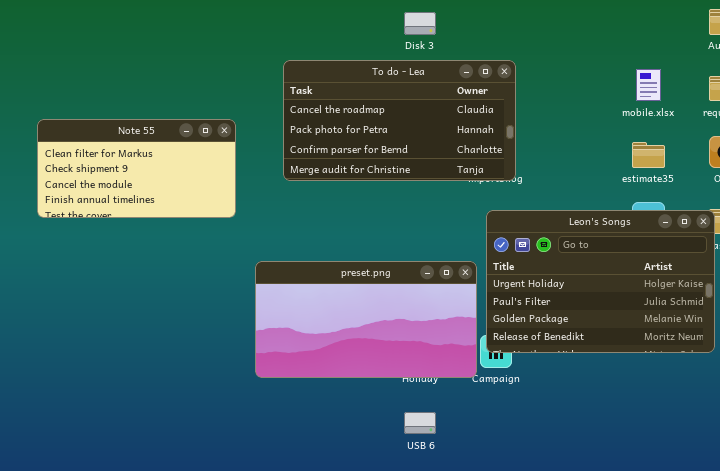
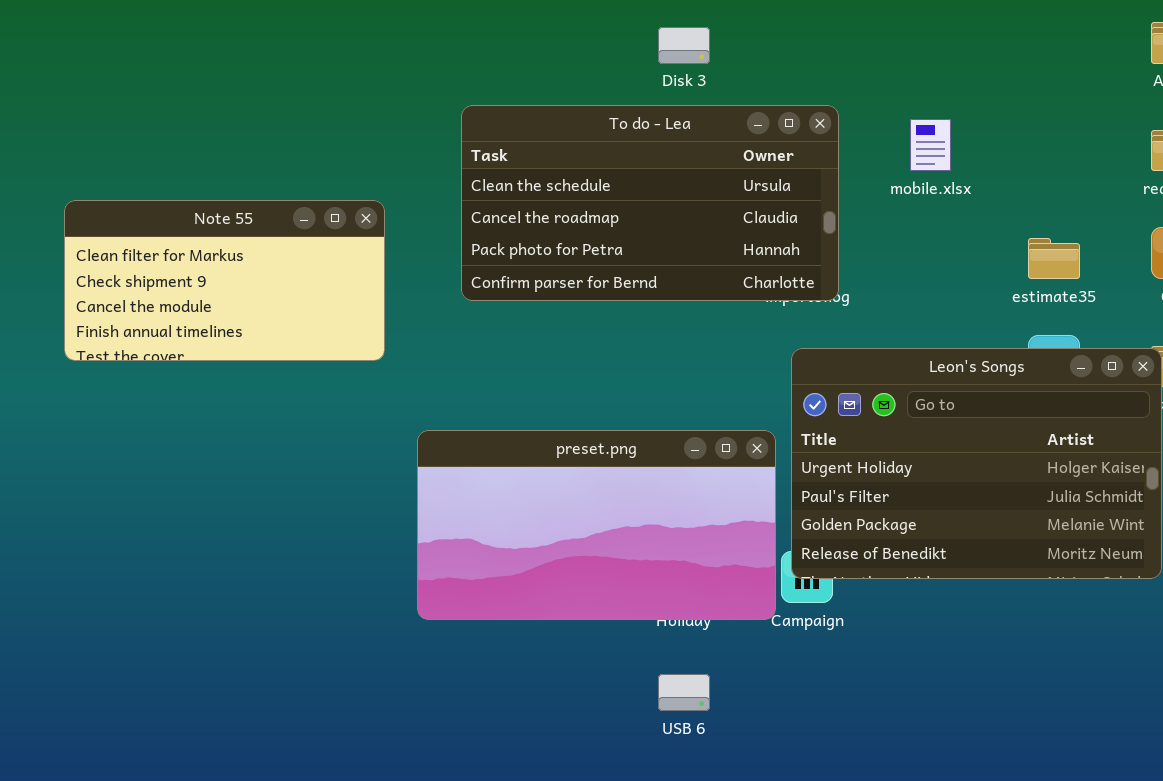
To do - Lea: [283,60,516,181] -> [461,105,839,301], scrolled up 1 row
mobile.xlsx: [636,69,661,101] -> [910,119,951,171], moved

